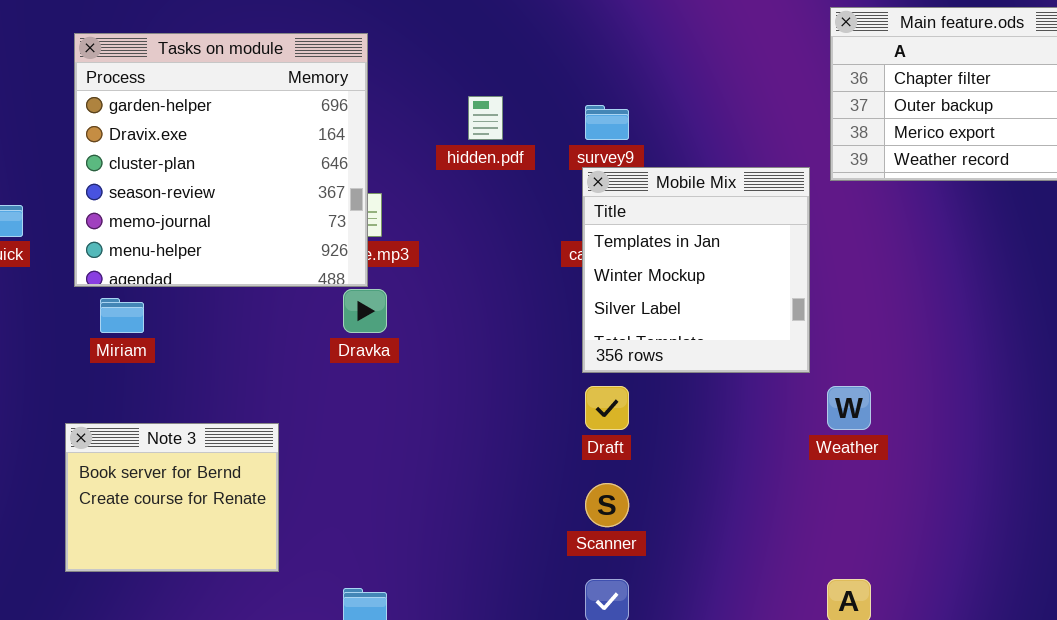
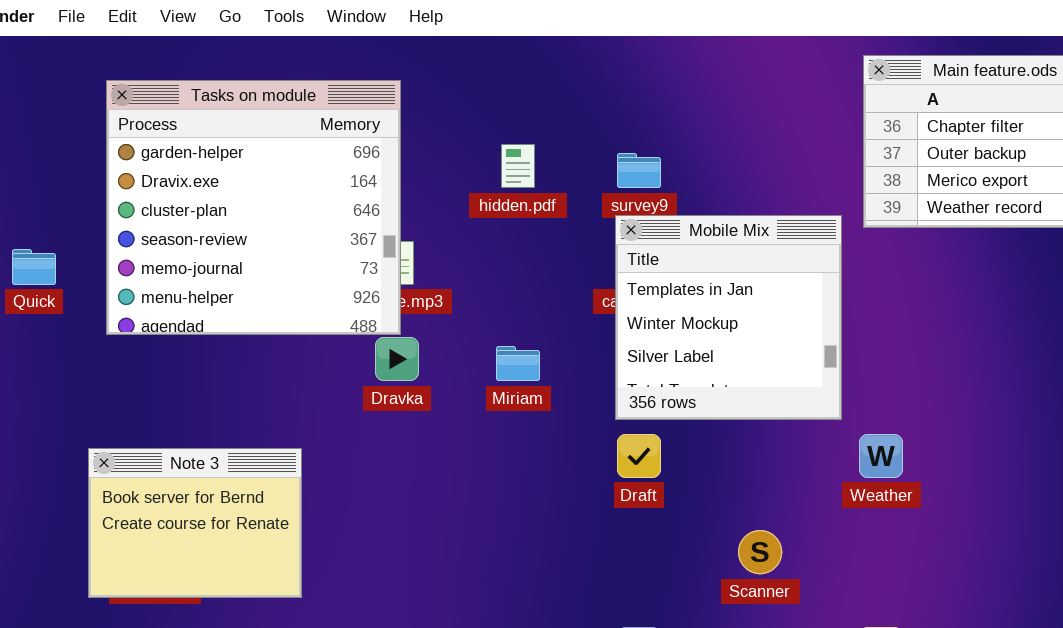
Miriam: [100,298,144,333] -> [496,346,540,381], moved
Note 3: [65,423,279,572] -> [88,448,302,598], moved
Scanner: [585,483,629,527] -> [738,530,782,574], moved

